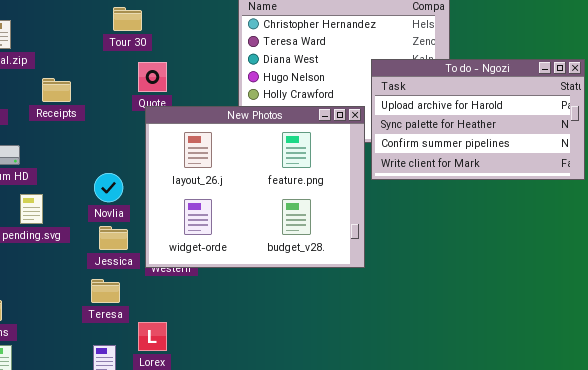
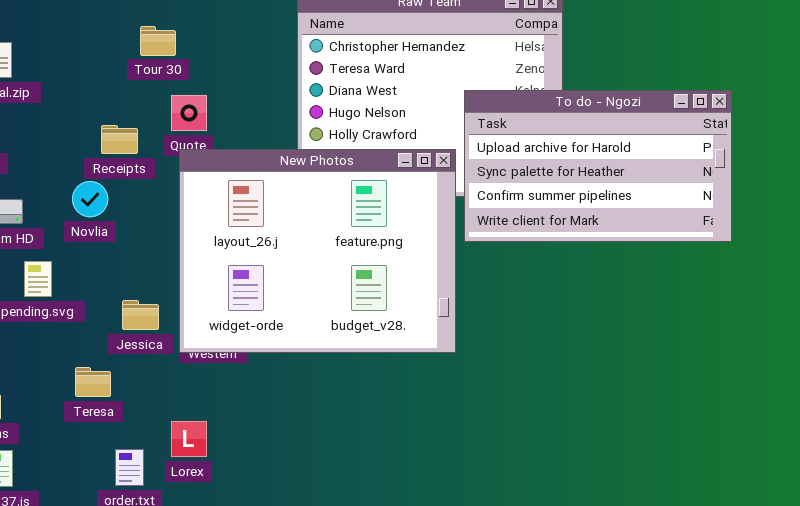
Receipts: [42,78,71,102] -> [101,125,138,154], moved
Novlia: [94,173,123,202] -> [72,181,108,217], moved
Teresa: [91,279,120,303] -> [75,367,111,397], moved

